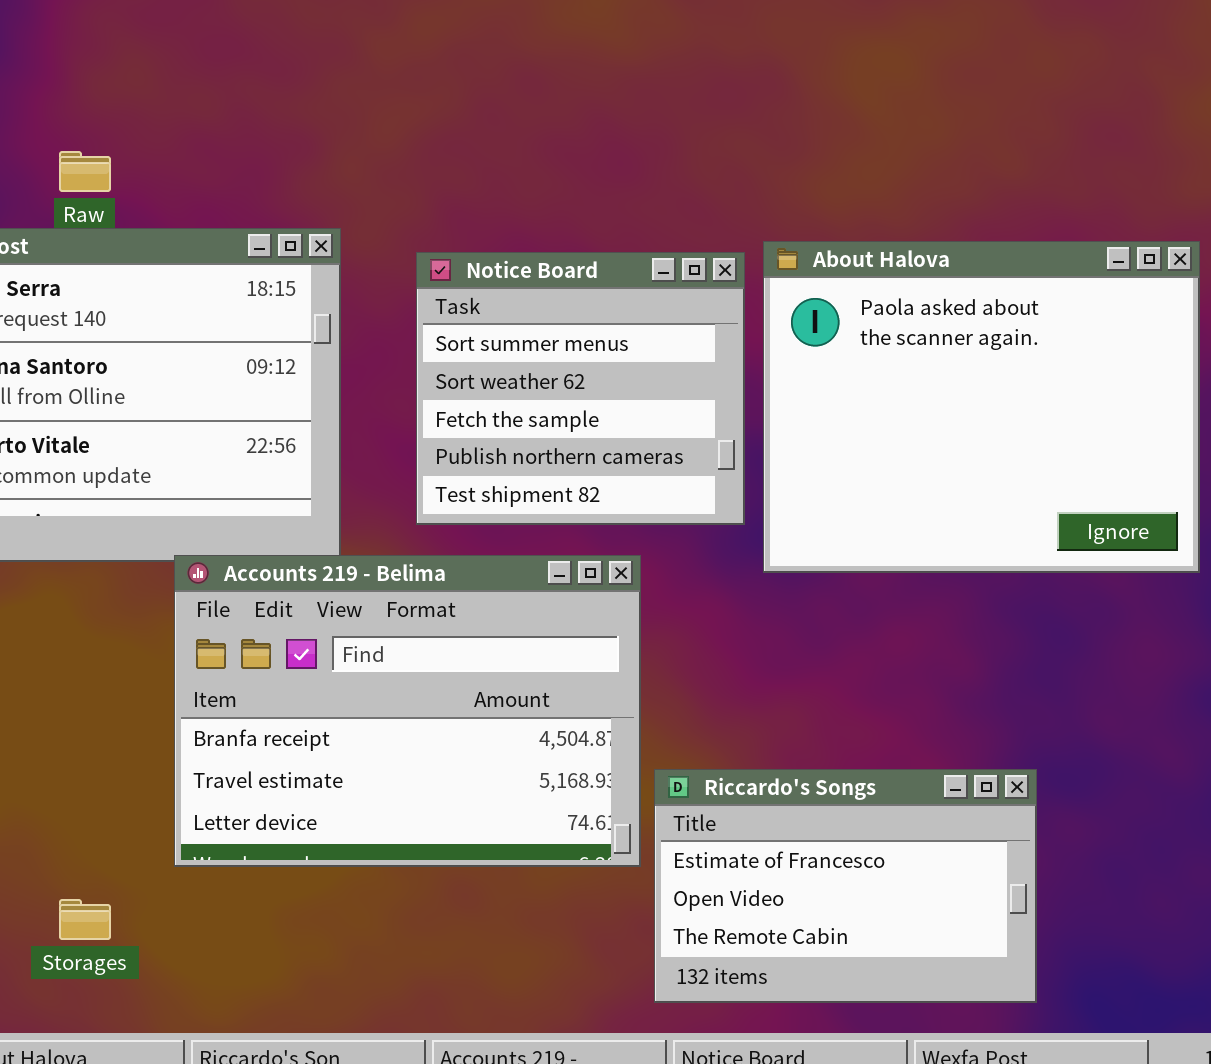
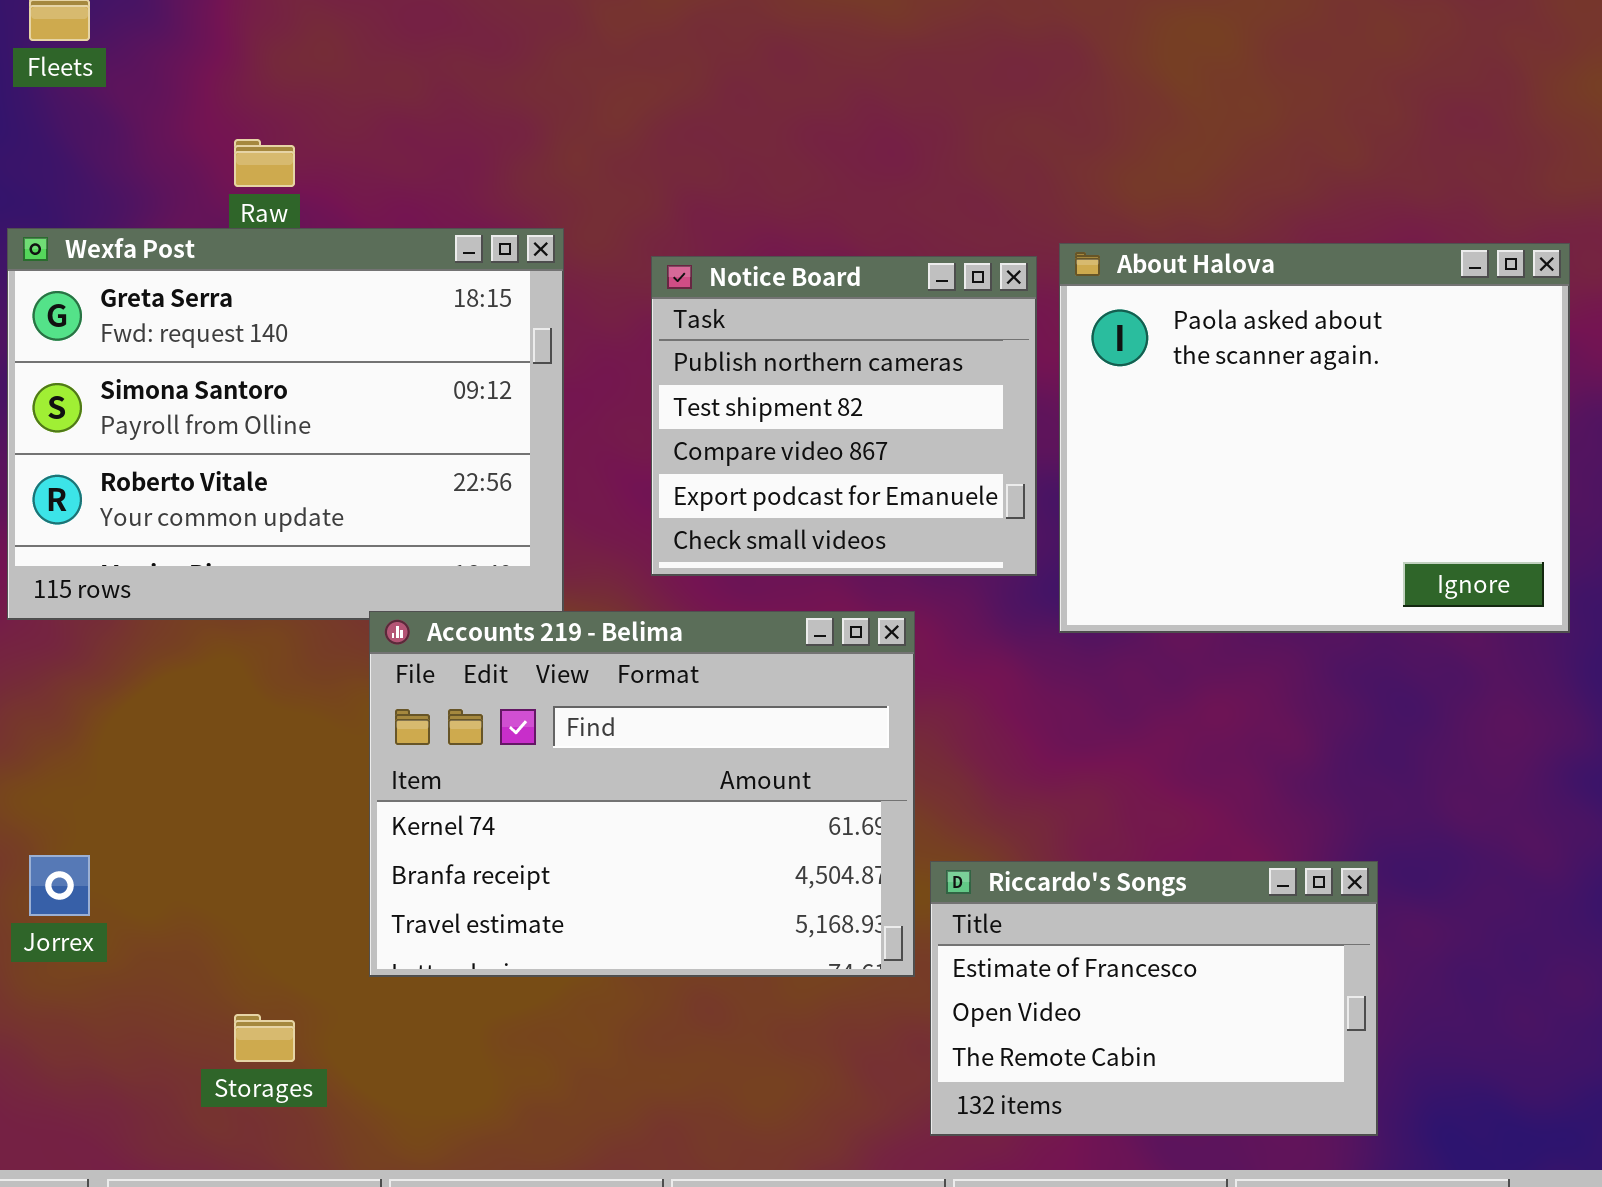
Notice Board: [416,252,745,525] -> [651,256,1037,576], scrolled down 3 rows
Accounts 219 - Belima: [174,555,641,867] -> [369,611,915,977], scrolled up 1 row

